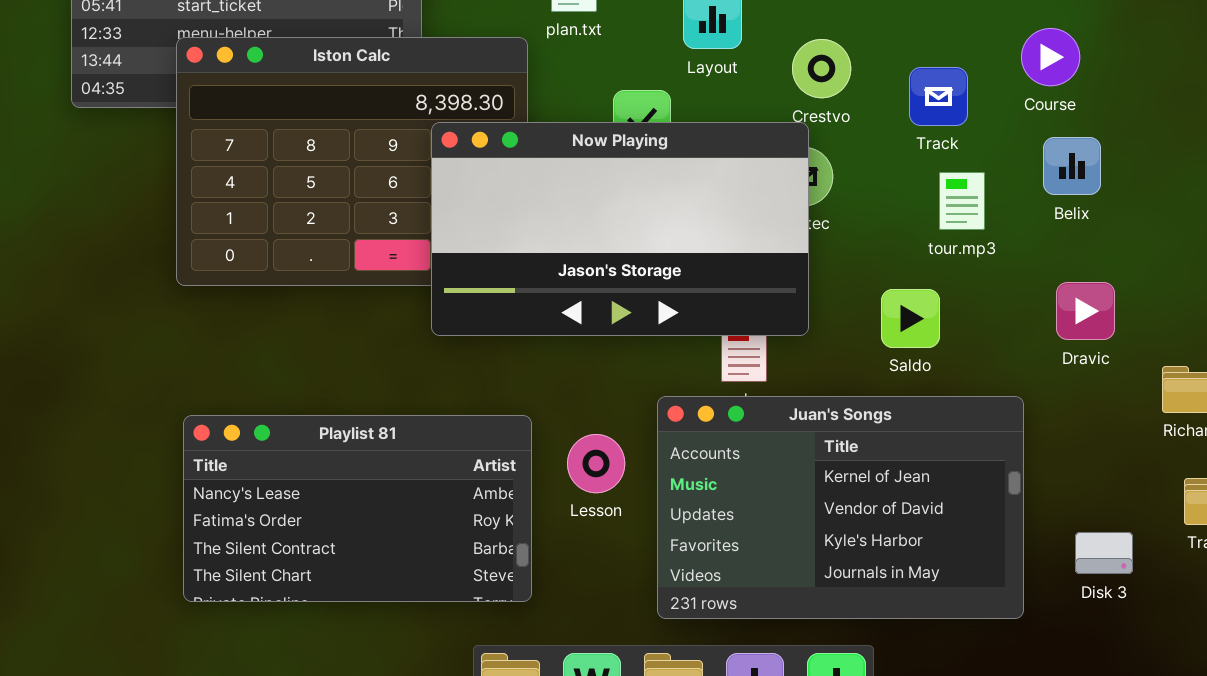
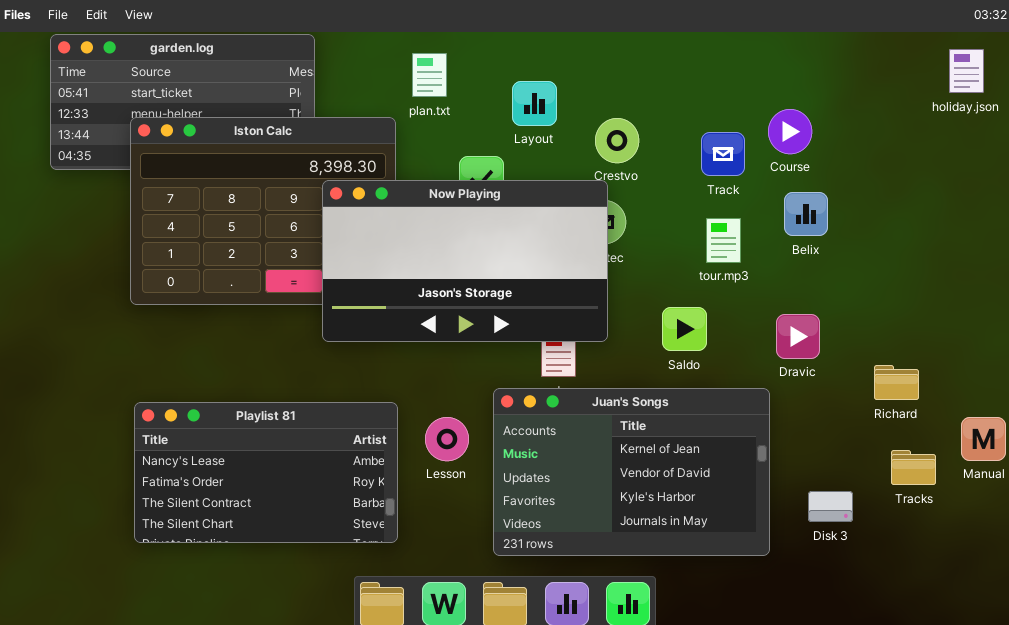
Track: [909,67,968,126] -> [701,132,745,176], moved
Dravic: [1056,282,1115,340] -> [776,314,820,359], moved

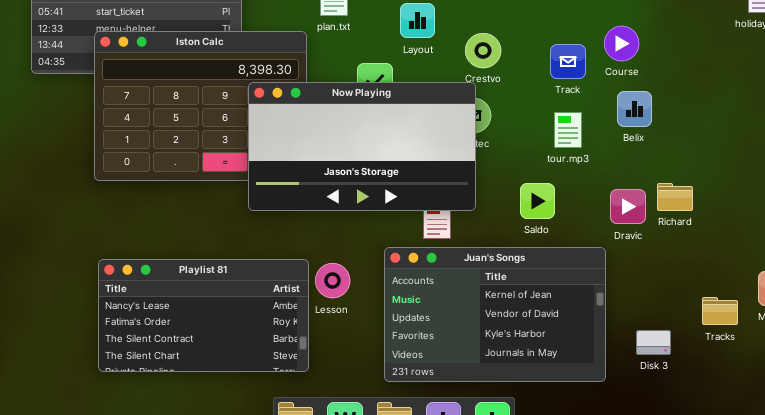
Richard: [874,365,919,400] -> [657,183,693,211], moved
Lesson: [425,417,469,461] -> [315,263,350,298], moved

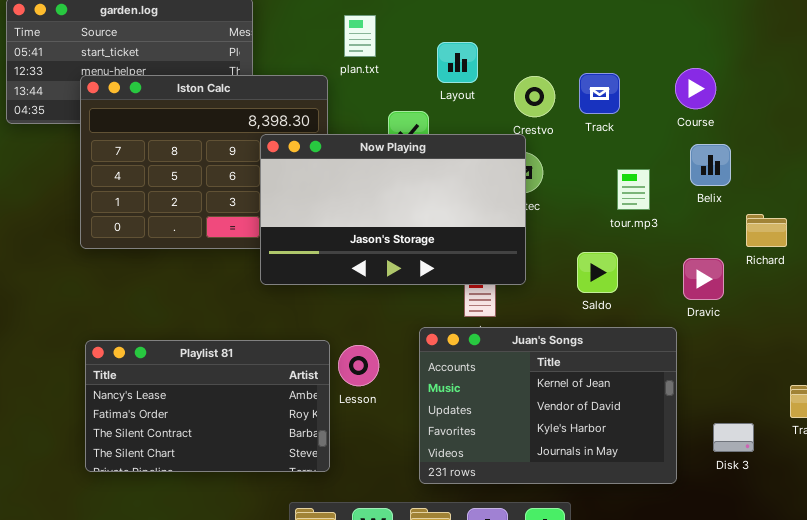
Track: [550,44,586,79] -> [579,73,620,114], moved
Richard: [657,183,693,211] -> [746,214,787,247], moved

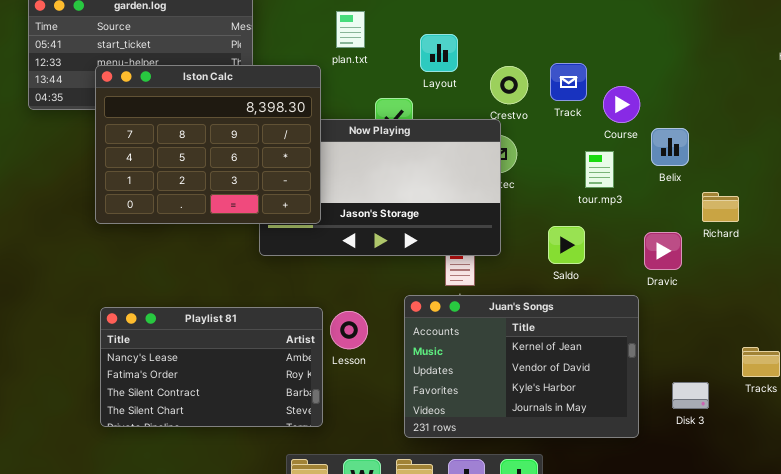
Course: [675,68,716,109] -> [603,86,640,123], moved
Iston Calc: [80,75,328,249] -> [95,65,321,224], raised

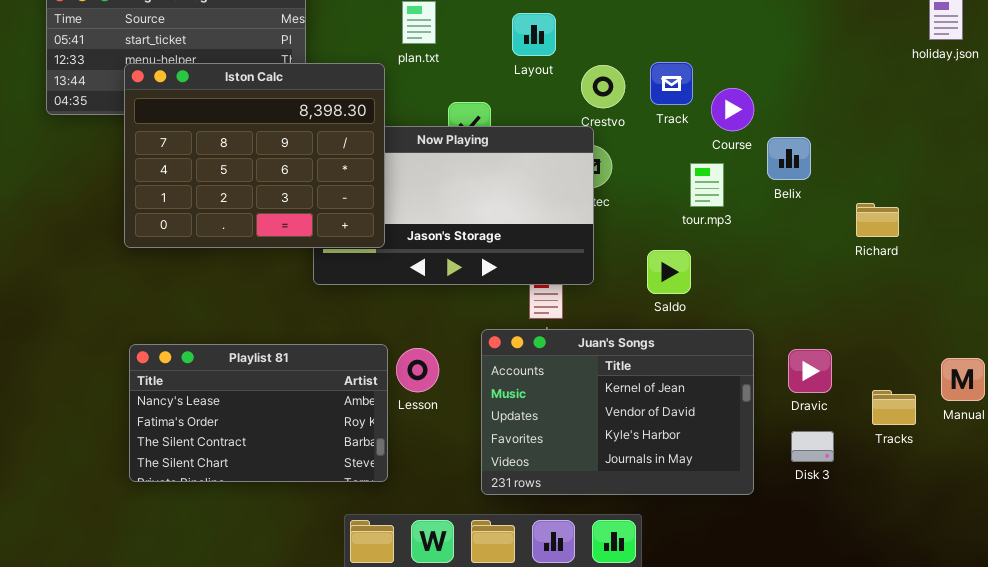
Layout: [420,34,458,72] -> [512,13,556,56], moved
Richard: [702,192,739,222] -> [856,203,899,237], moved
Dravic: [644,232,682,270] -> [788,349,832,393], moved

